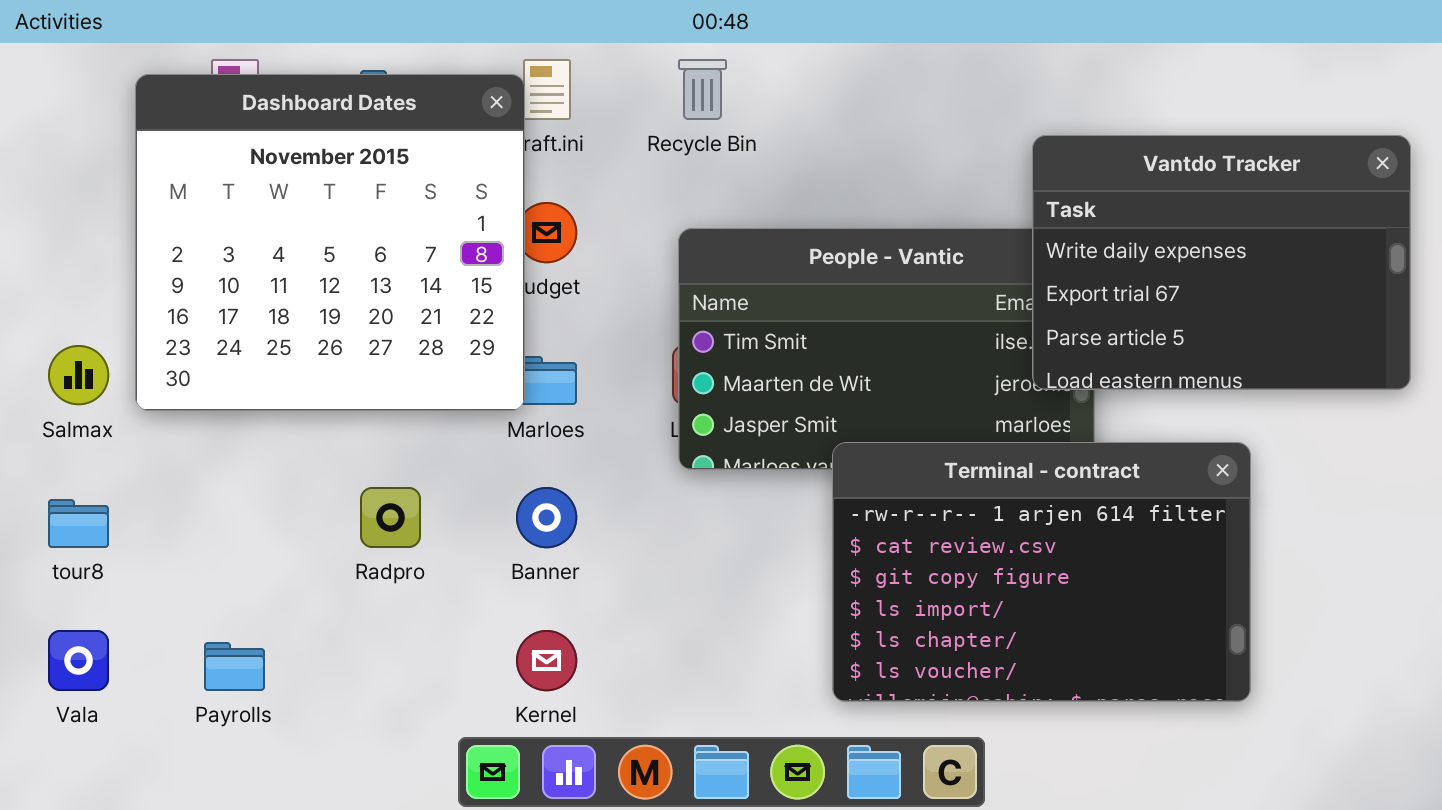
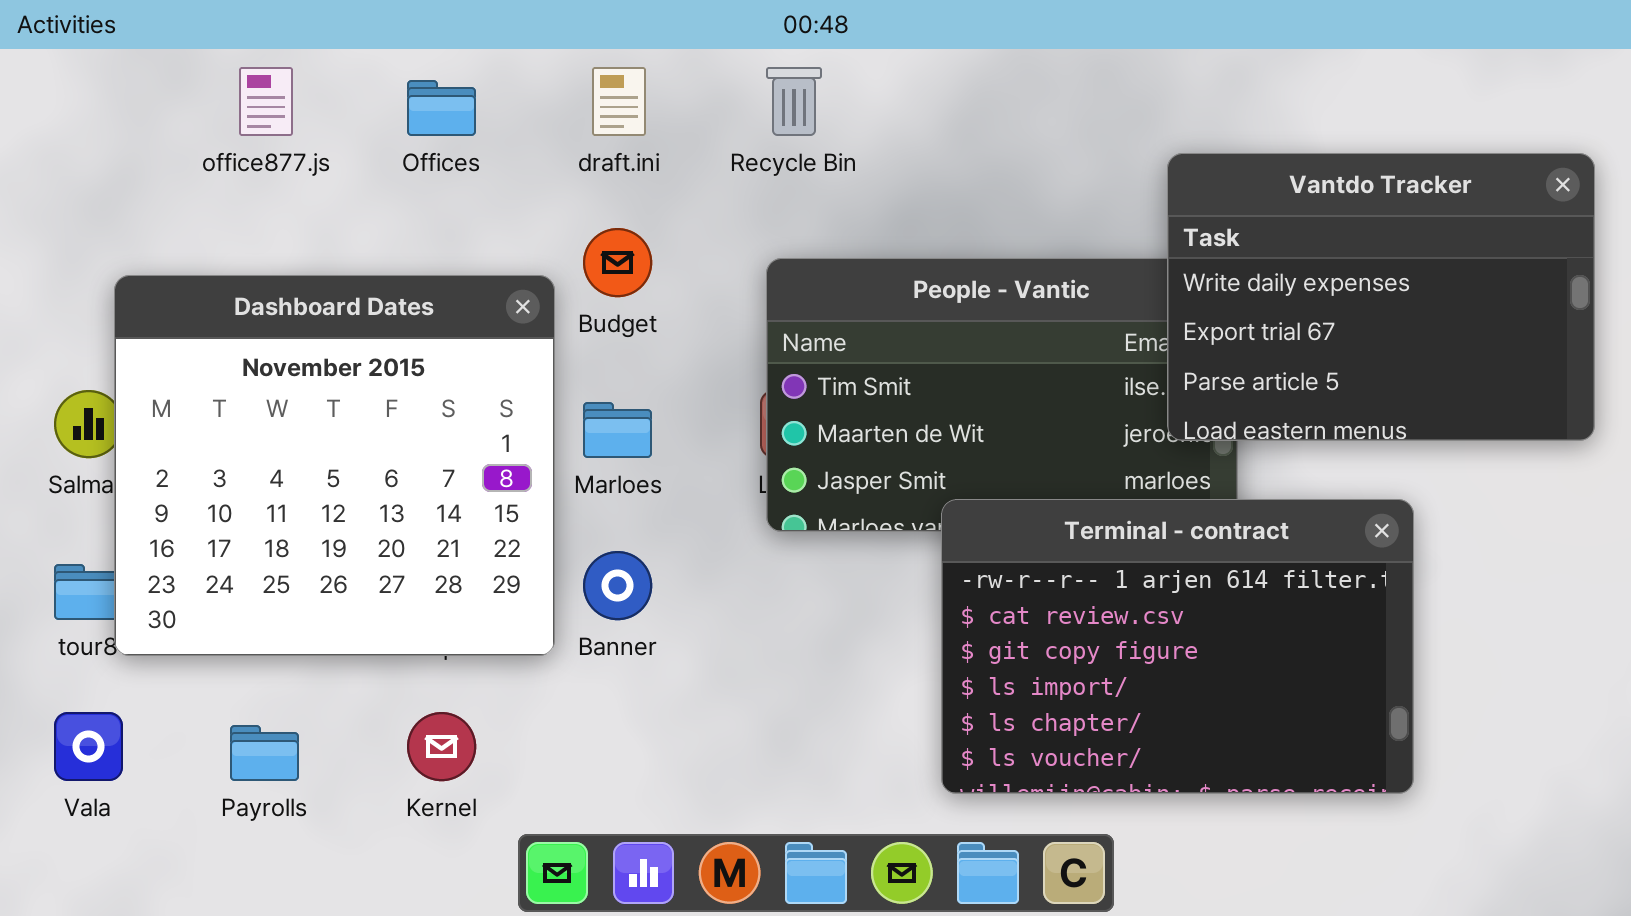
Dashboard Dates: [135,74,525,411] -> [114,275,555,656], moved
Kernel: [516,630,577,691] -> [407,712,476,781], moved

